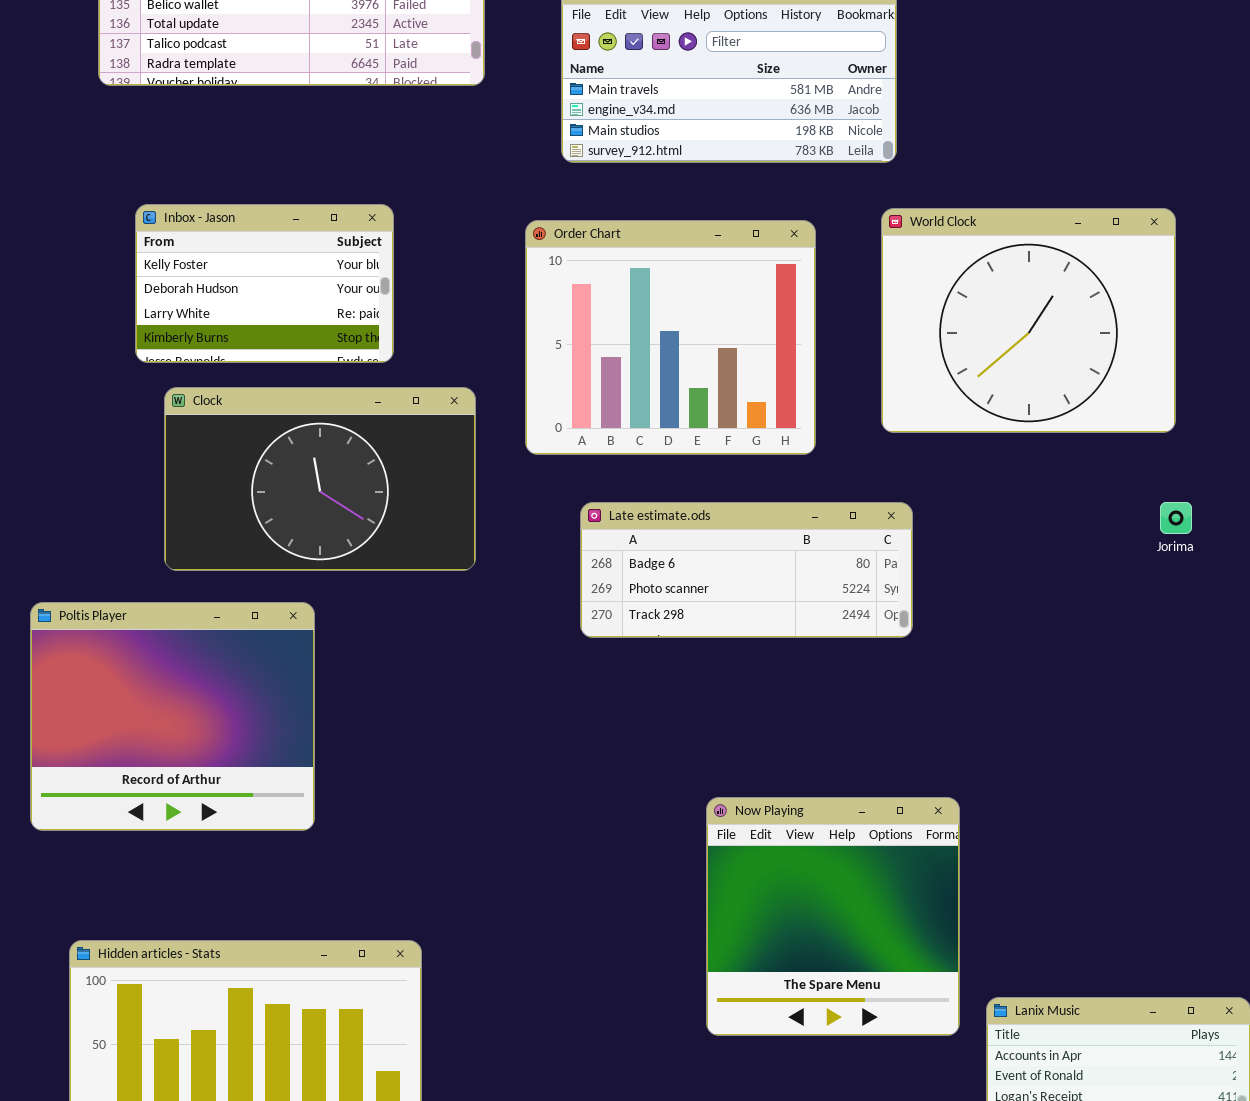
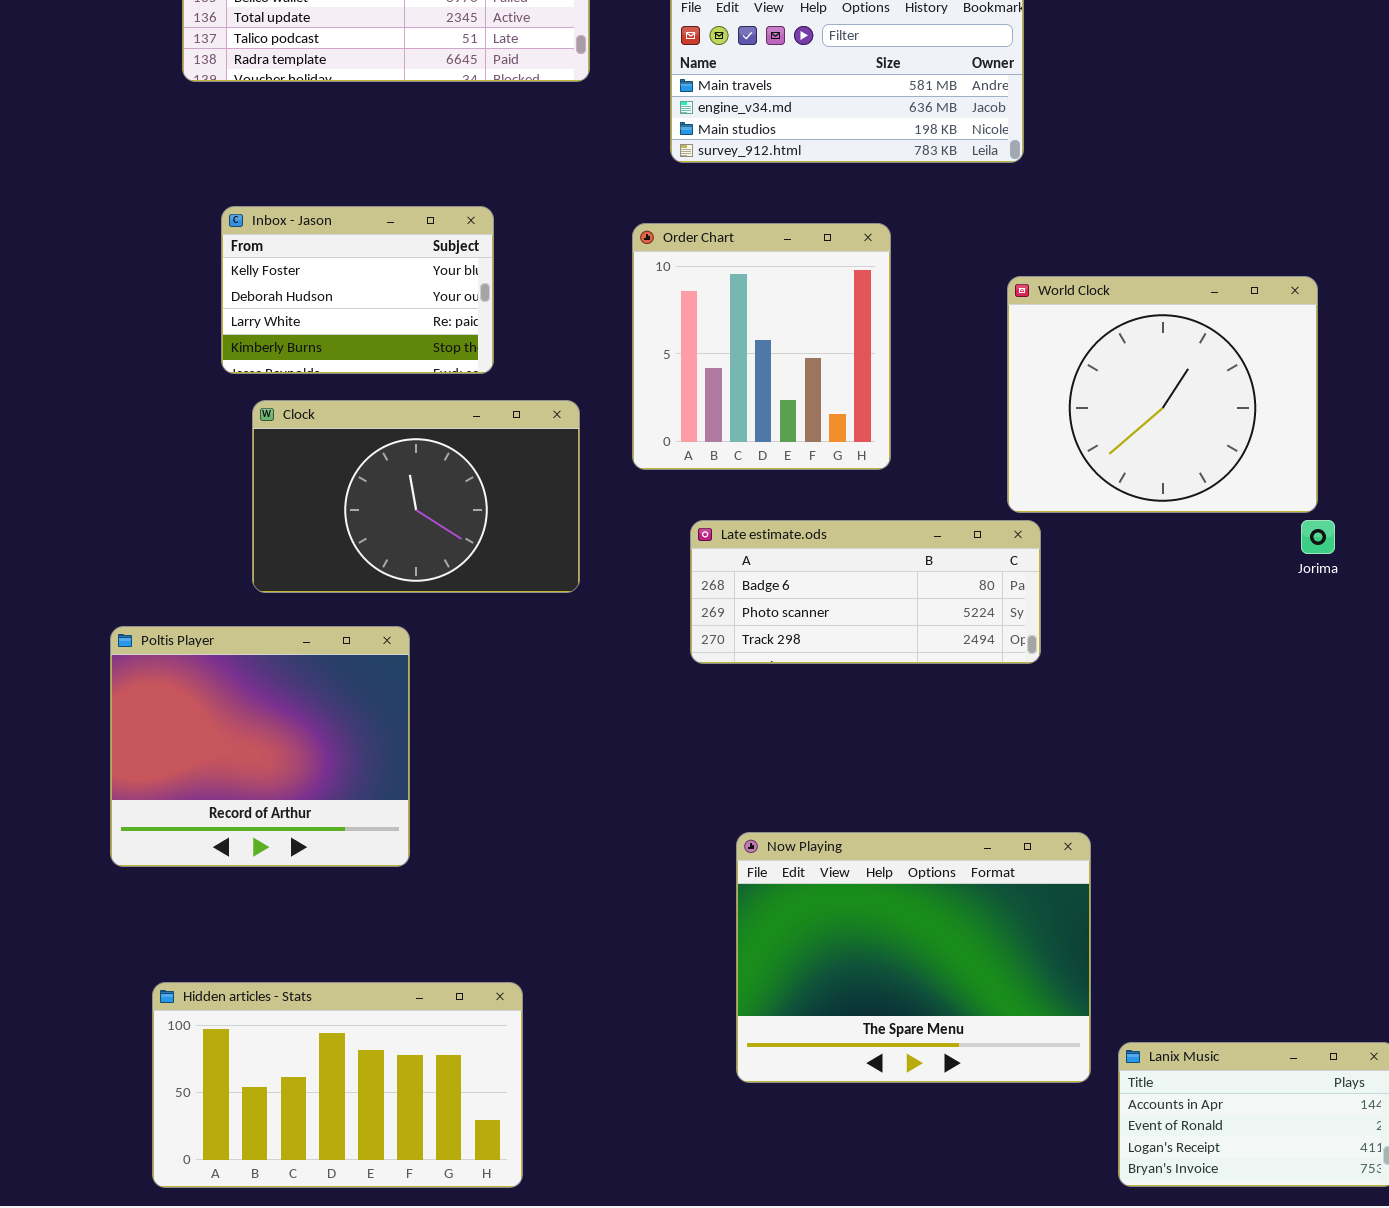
World Clock: [881,208,1176,433] -> [1007,276,1318,513], moved
Order Chart: [525,220,816,455] -> [632,223,891,470], resized
Now Playing: [706,797,960,1036] -> [736,832,1091,1083], resized

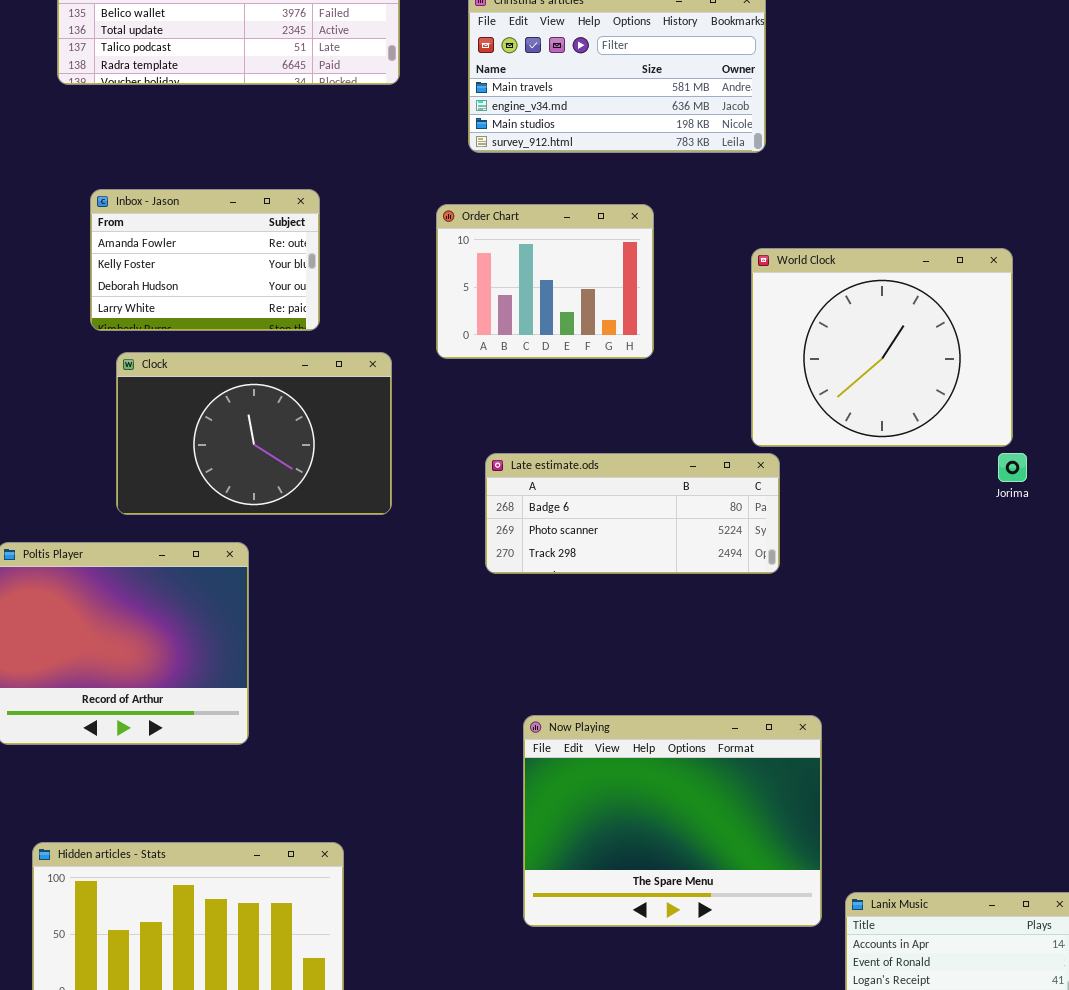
Inbox - Jason: [221,206,494,374] -> [90,189,320,331], scrolled up 1 row
Order Chart: [632,223,891,470] -> [436,204,654,359], resized

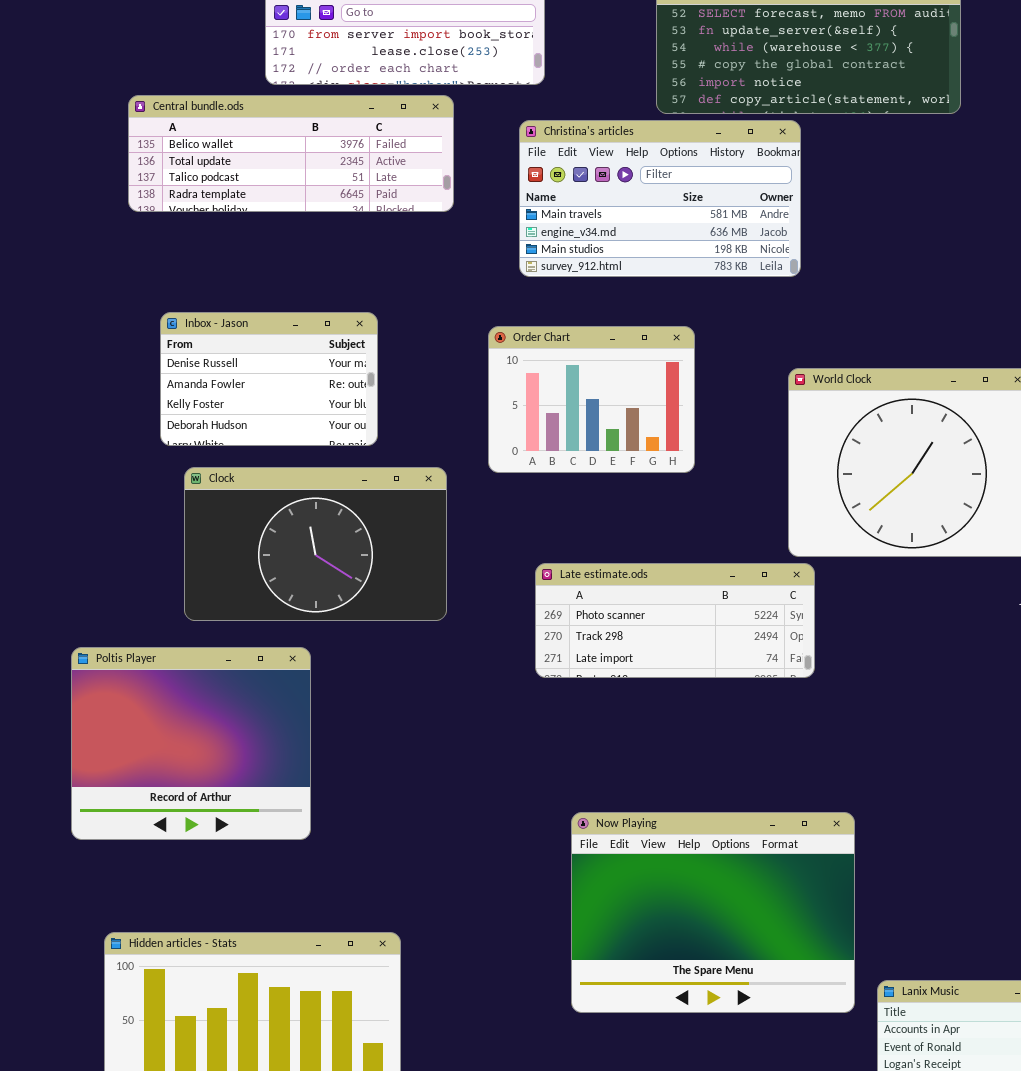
Inbox - Jason: [90,189,320,331] -> [160,312,378,446], scrolled up 1 row
Late estimate.ods: [485,453,780,574] -> [535,563,815,678], scrolled down 1 row

